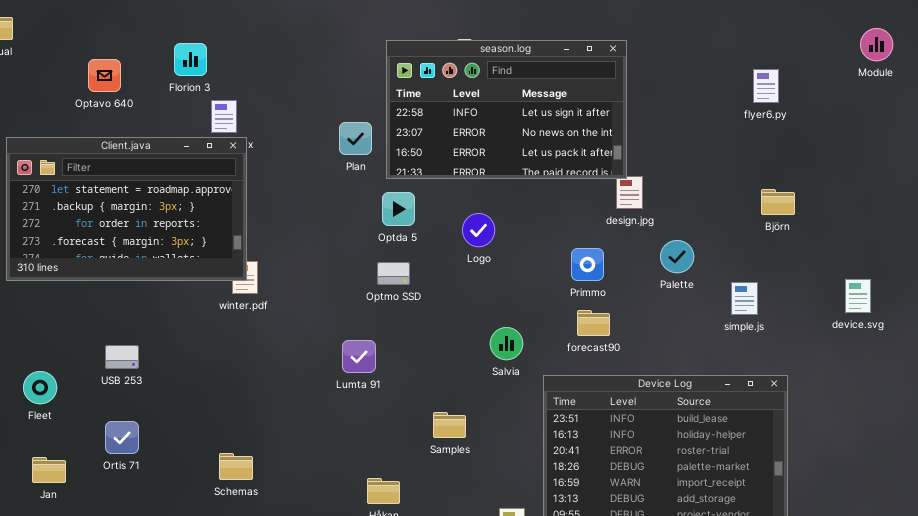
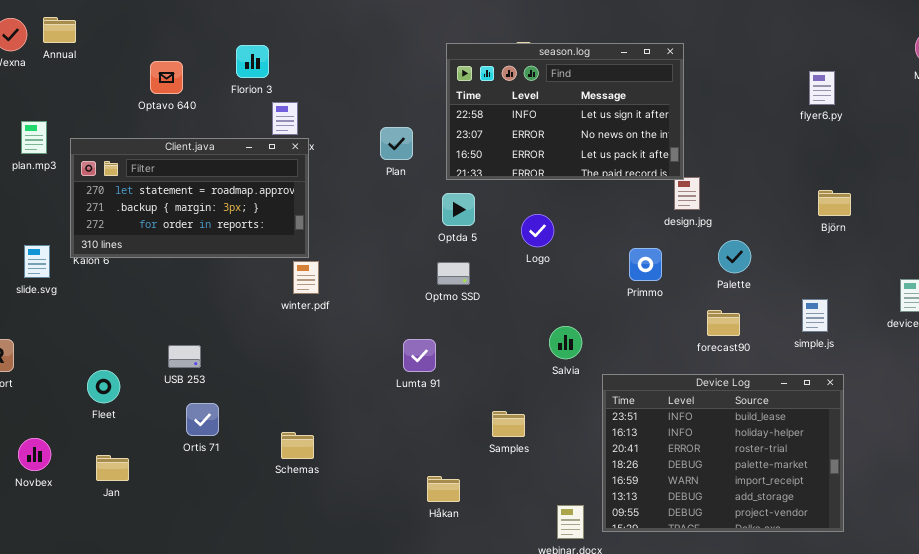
Plan: [339,122,372,155] -> [380,127,413,160], moved
Client.java: [6,137,247,281] -> [70,138,309,258], resized
simple.js: [731,282,758,315] -> [802,299,828,332], moved
forecast90: [577,310,610,336] -> [707,310,740,336], moved
Ortis 71: [105,421,139,454] -> [186,403,219,436], moved
Schemas: [219,453,253,480] -> [281,432,314,459], moved

